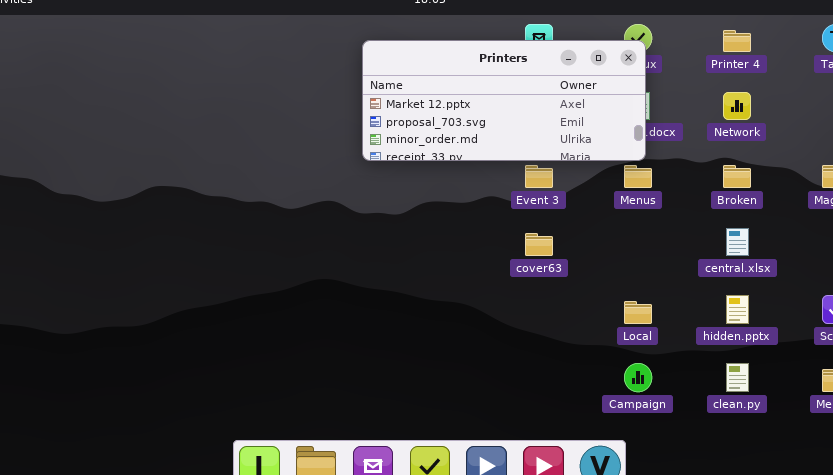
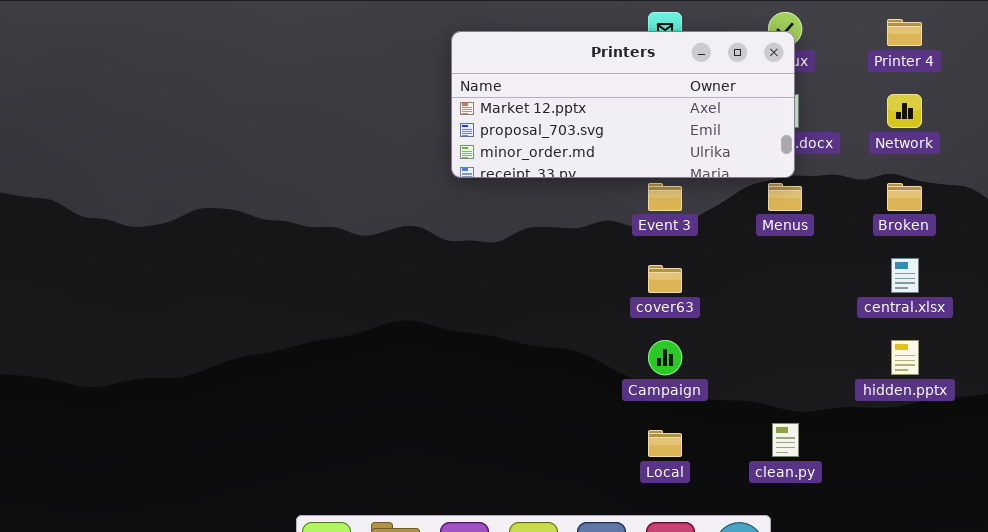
Local: [624,301,652,324] -> [648,430,682,457], moved
Campaign: [624,363,652,392] -> [648,340,682,375], moved
clean.py: [726,363,749,392] -> [772,423,799,457], moved

